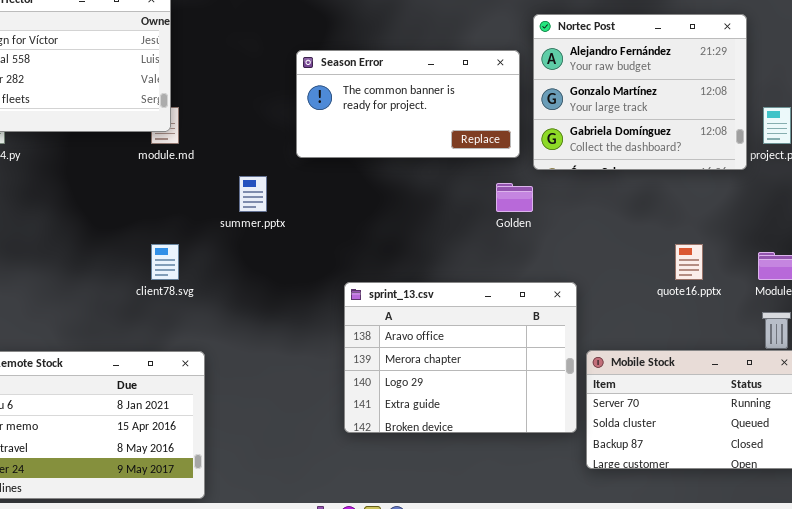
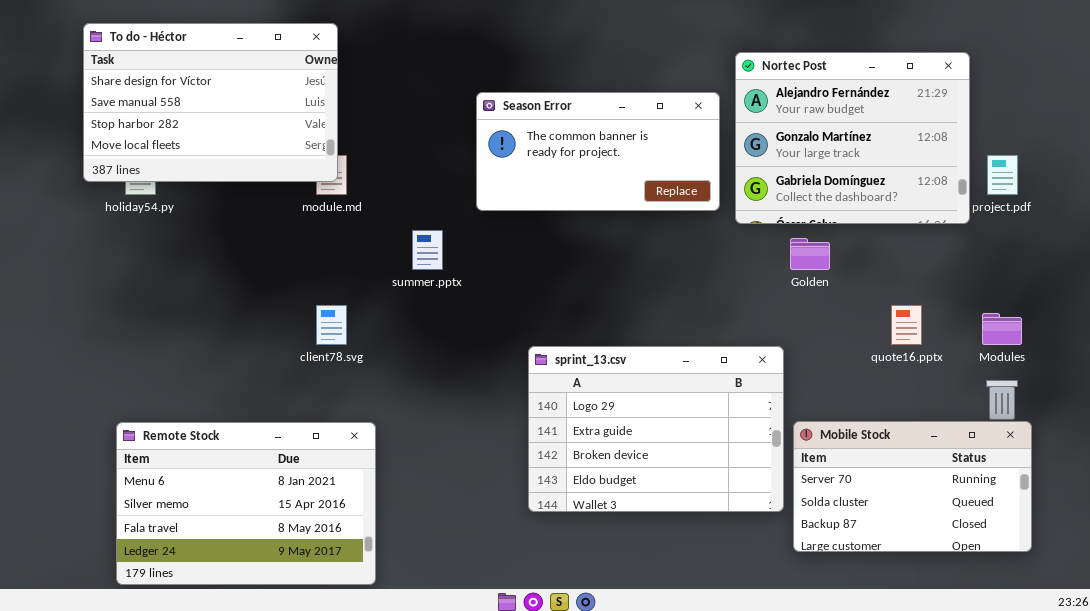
Golden: [496,183,533,212] -> [790,238,830,270], moved
sprint_13.csv: [344,282,577,433] -> [528,346,784,512], scrolled down 2 rows

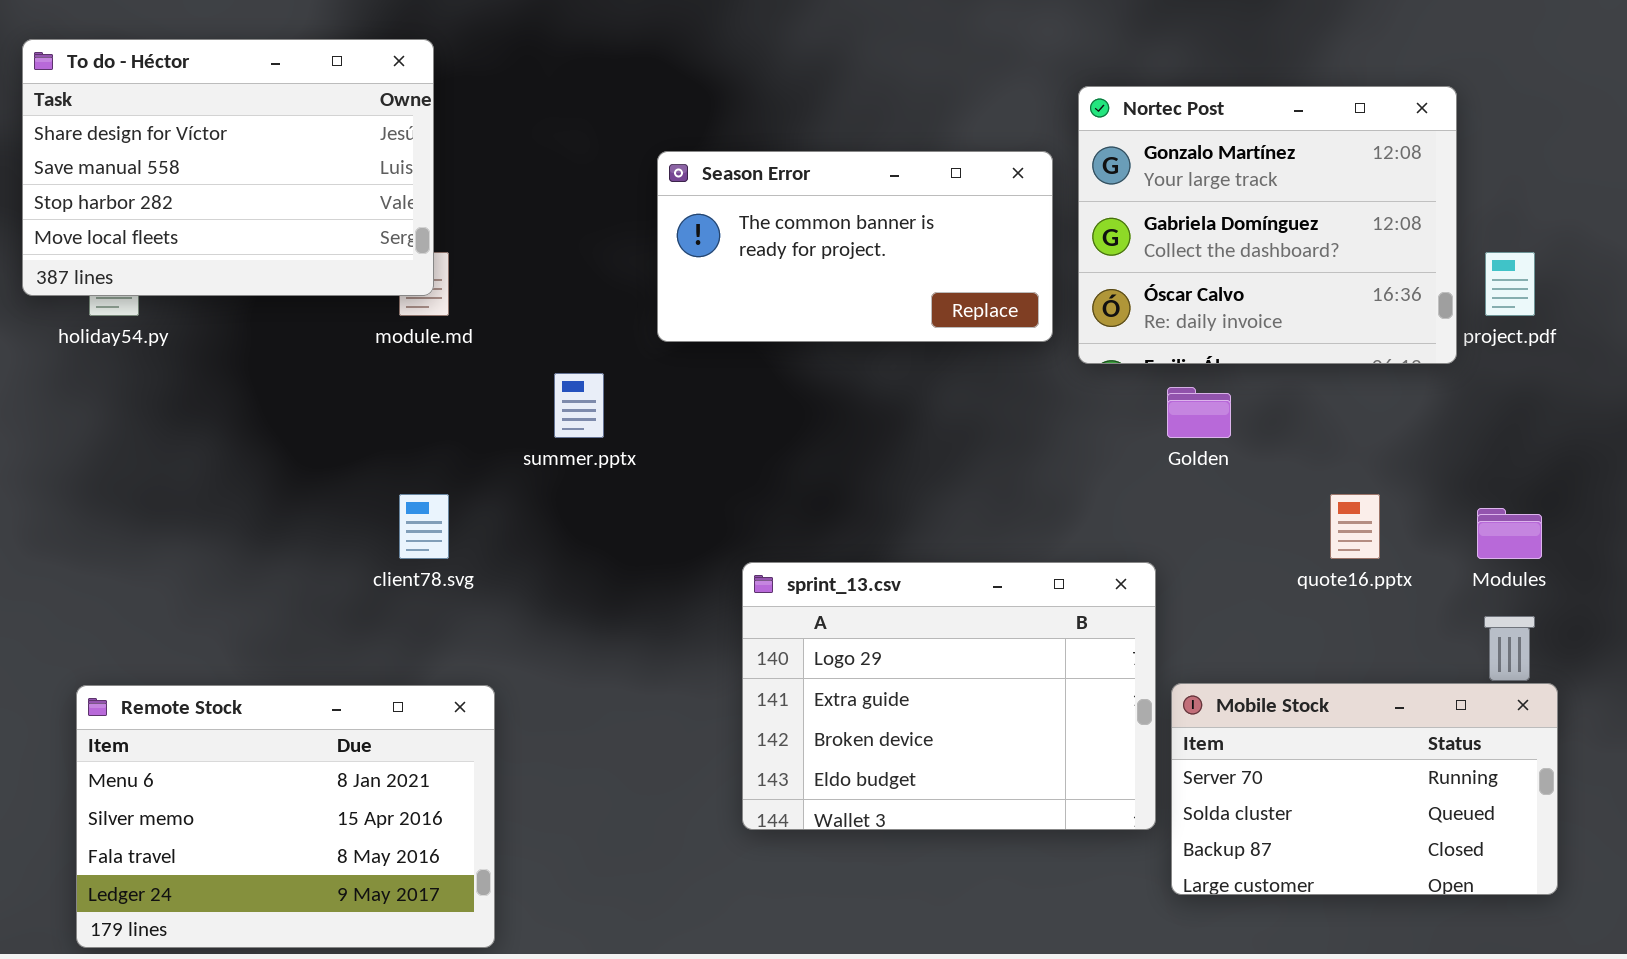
Nortec Post: [735,52,970,224] -> [1078,86,1457,364], scrolled down 1 row

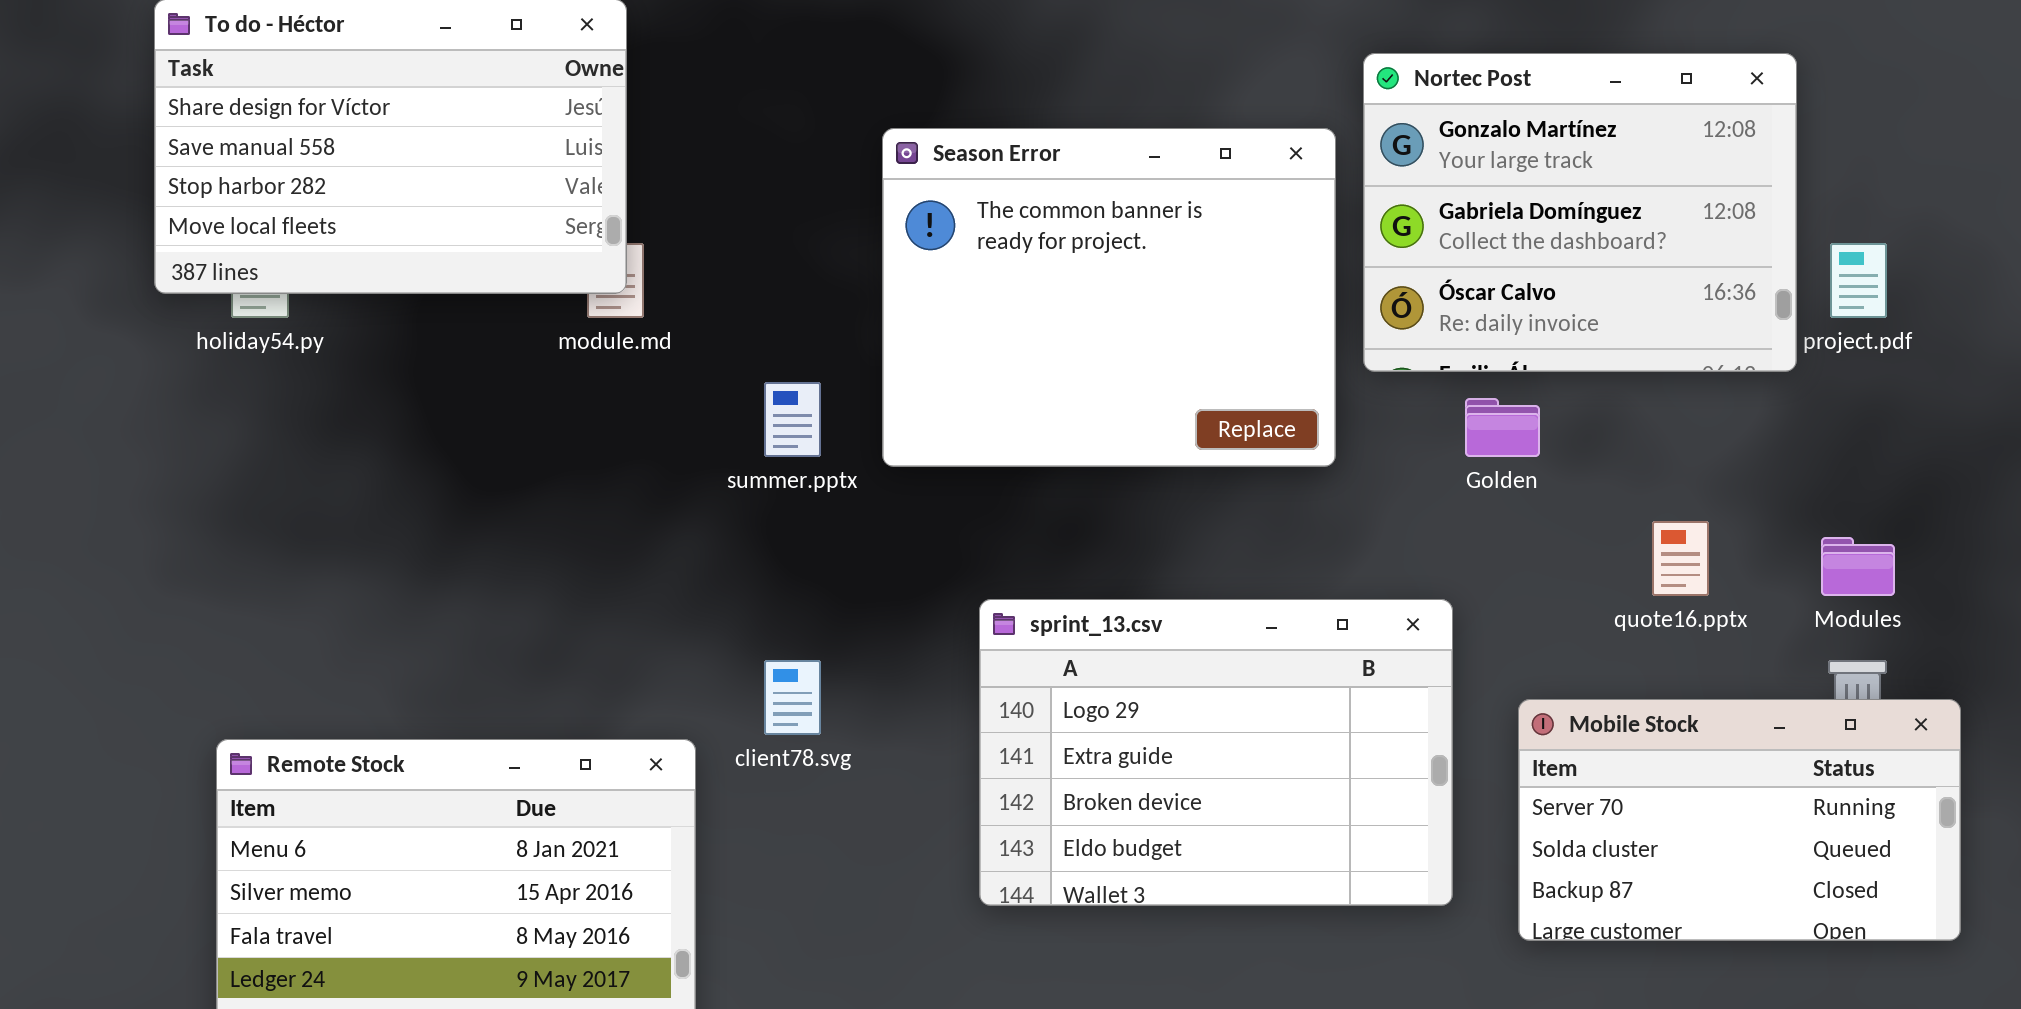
Season Error: [657,151,1053,342] -> [882,128,1336,467], resized
client78.svg: [399,494,449,559] -> [764,660,821,735], moved
Mobile Stock: [1171,683,1558,895] -> [1518,699,1961,941], moved

